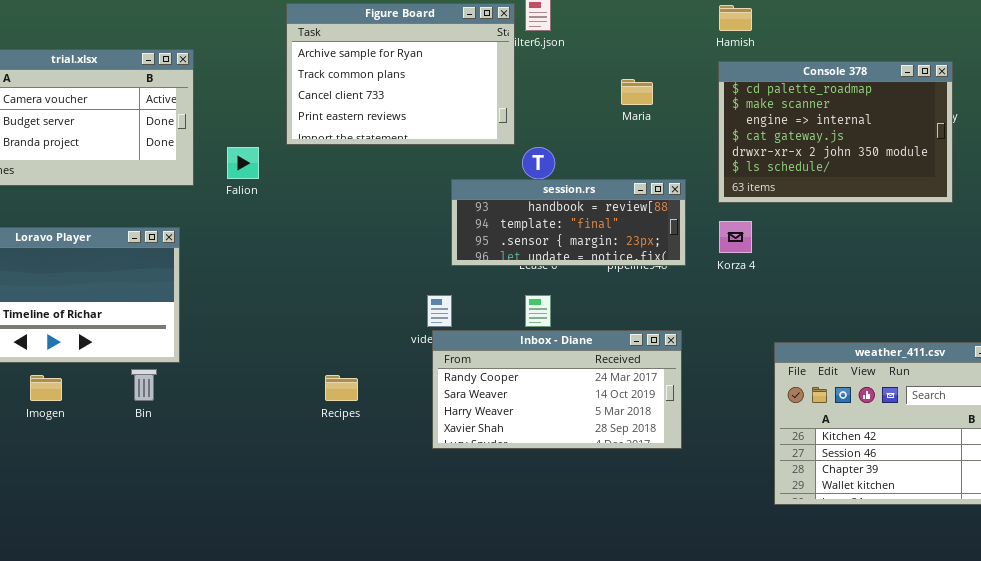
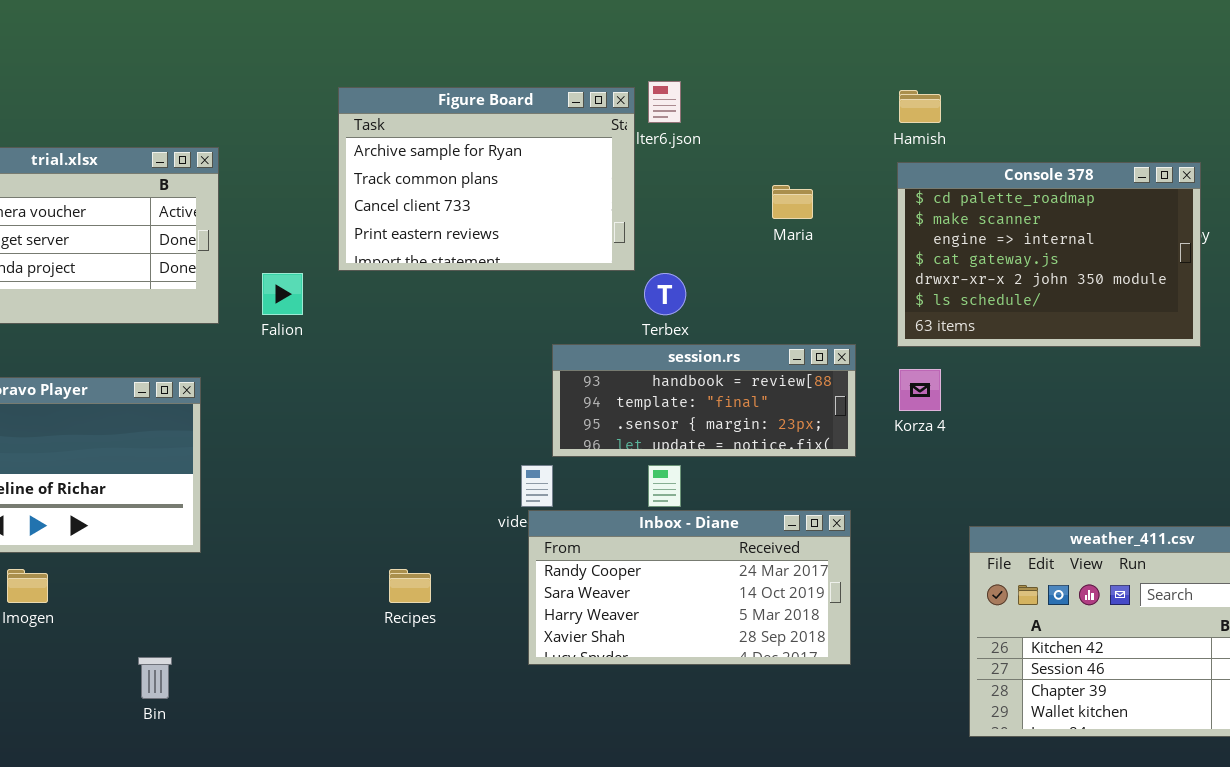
session.rs: [451,179,686,266] -> [552,344,856,457], moved
Bin: [131,369,157,401] -> [138,657,172,699], moved

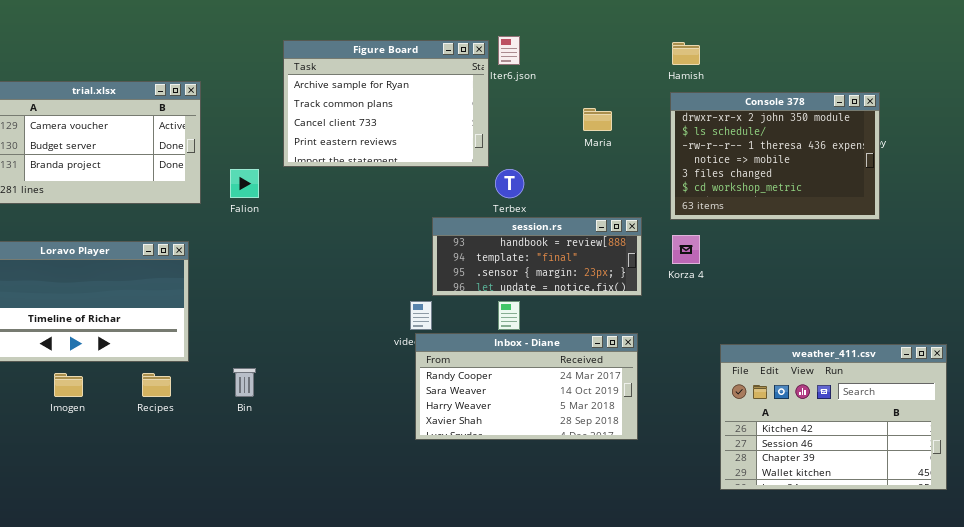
Console 378: [897,162,1201,347] -> [670,92,880,220], scrolled down 4 rows
Recipes: [389,569,431,603] -> [142,373,171,397], moved
Bin: [138,657,172,699] -> [233,368,256,397], moved

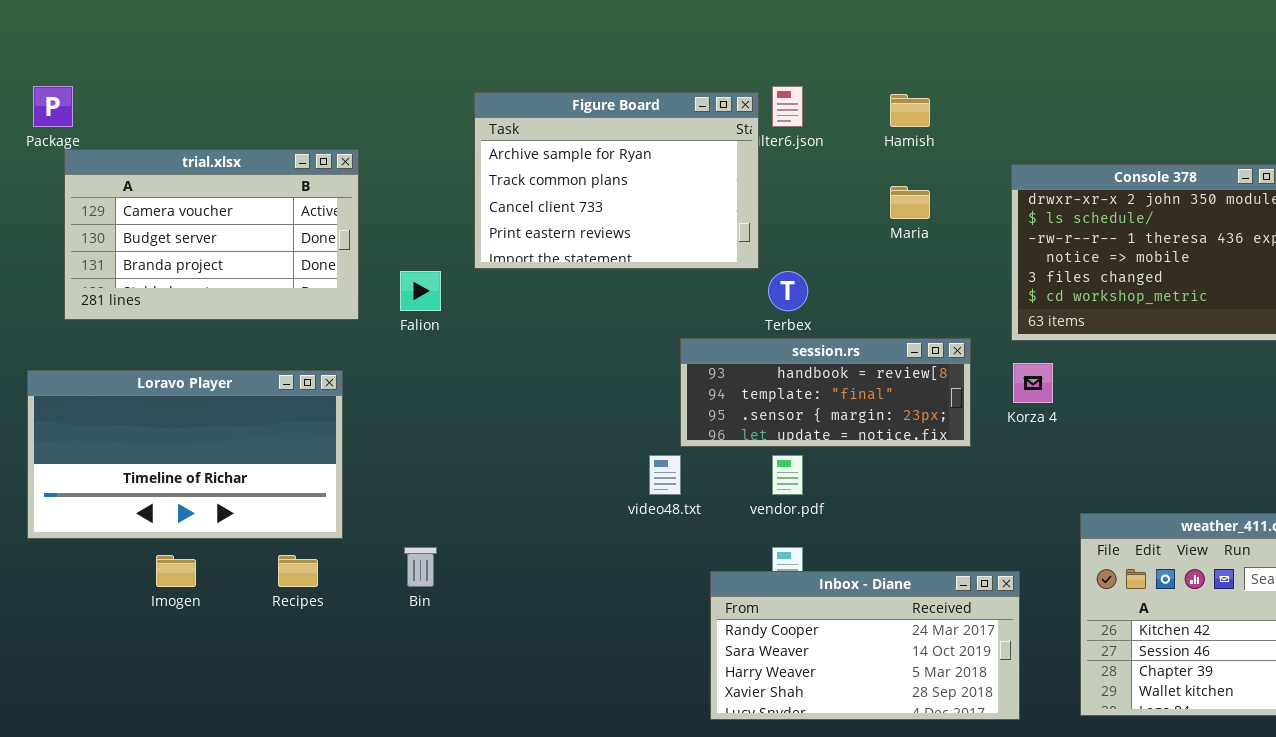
Hamish: [672,42,700,65] -> [890,94,930,127], moved
Inbox - Diane: [415,333,638,440] -> [710,571,1020,720], moved

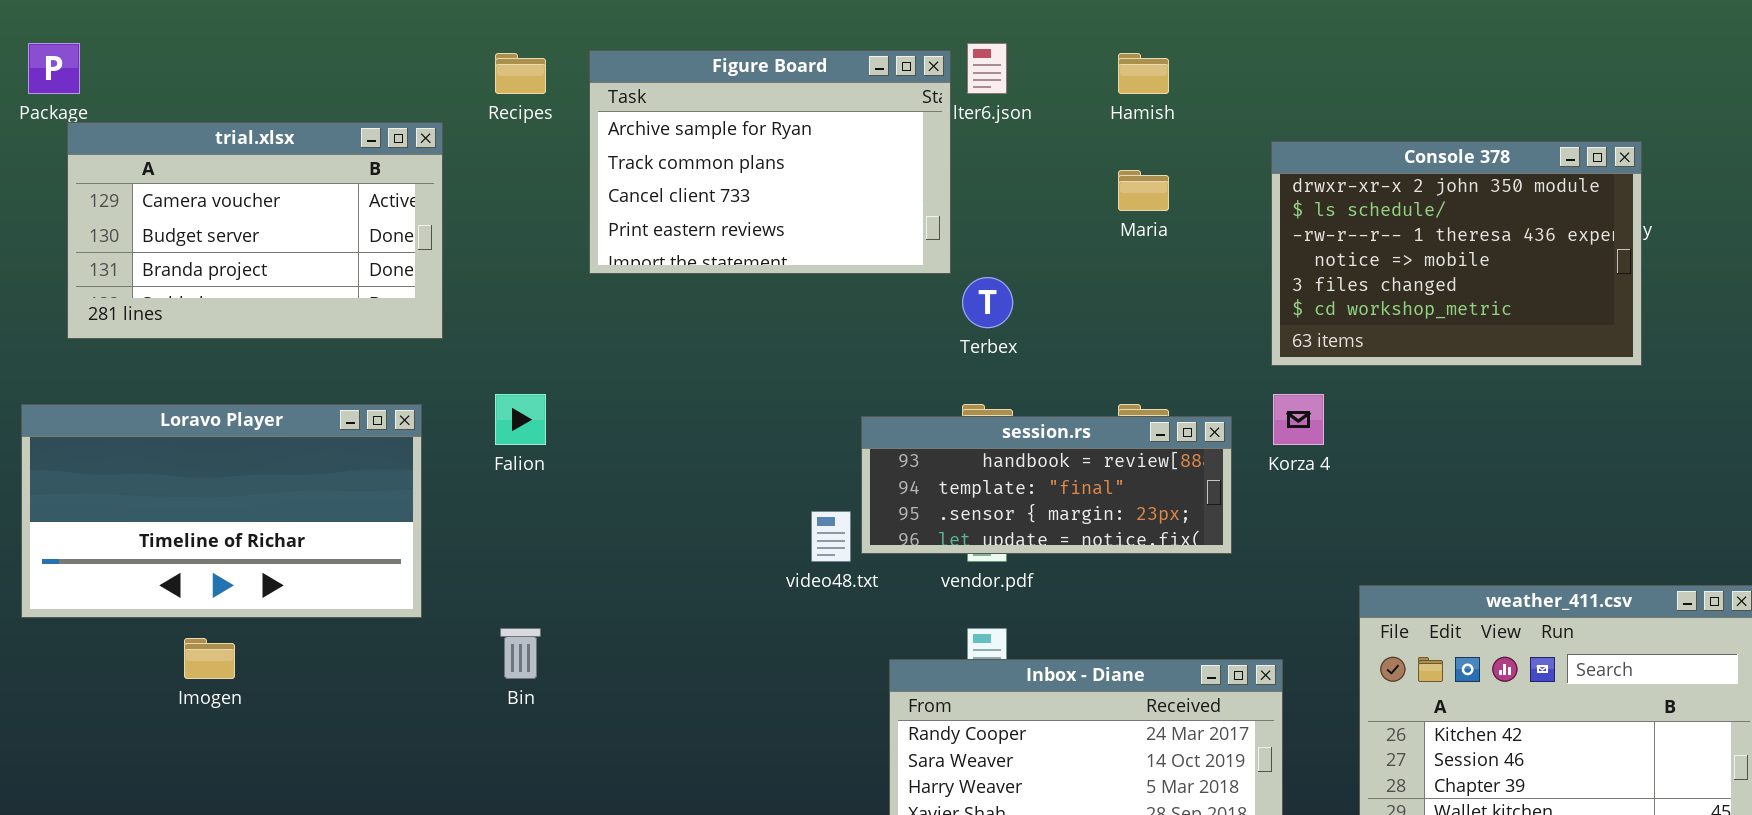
Falion: [400,271,441,311] -> [495,394,546,445], moved
session.rs: [680,338,971,447] -> [861,416,1232,554], moved
Recipes: [278,555,318,587] -> [495,53,546,94], moved

